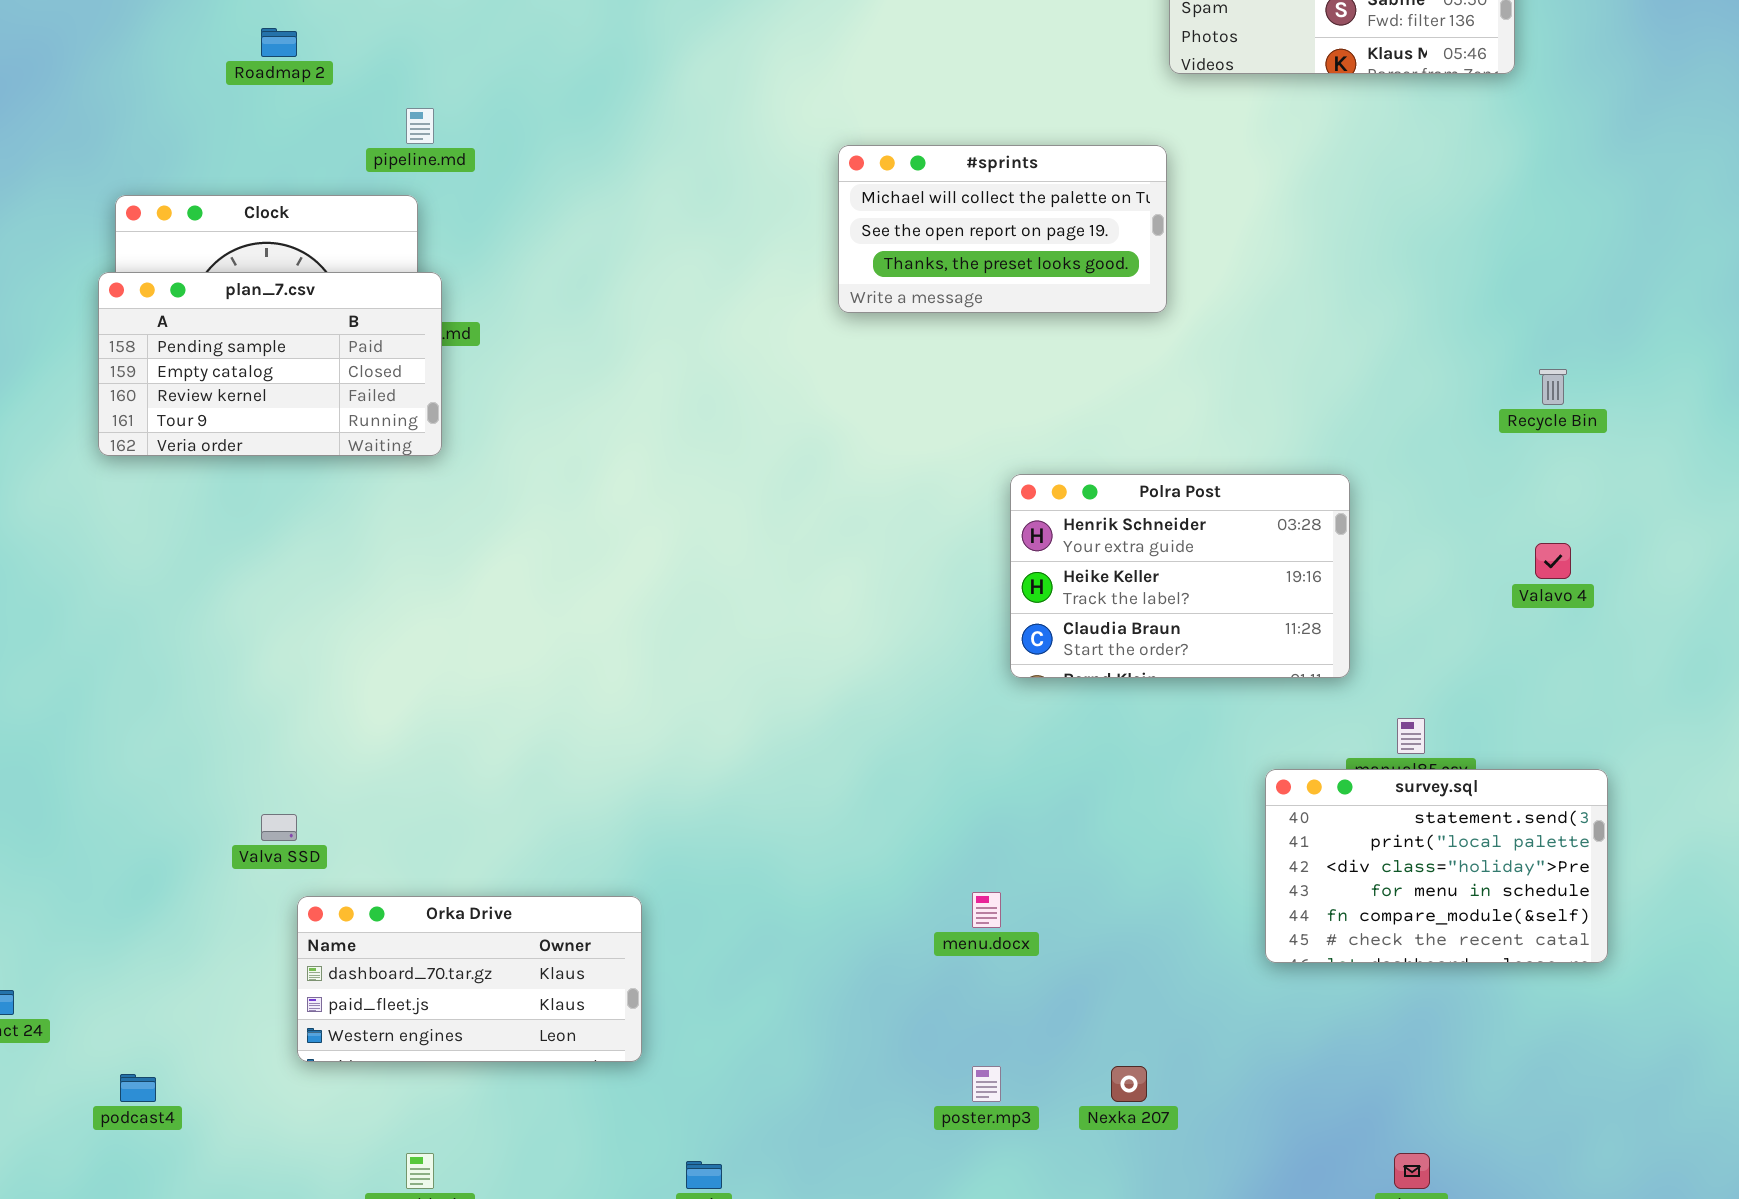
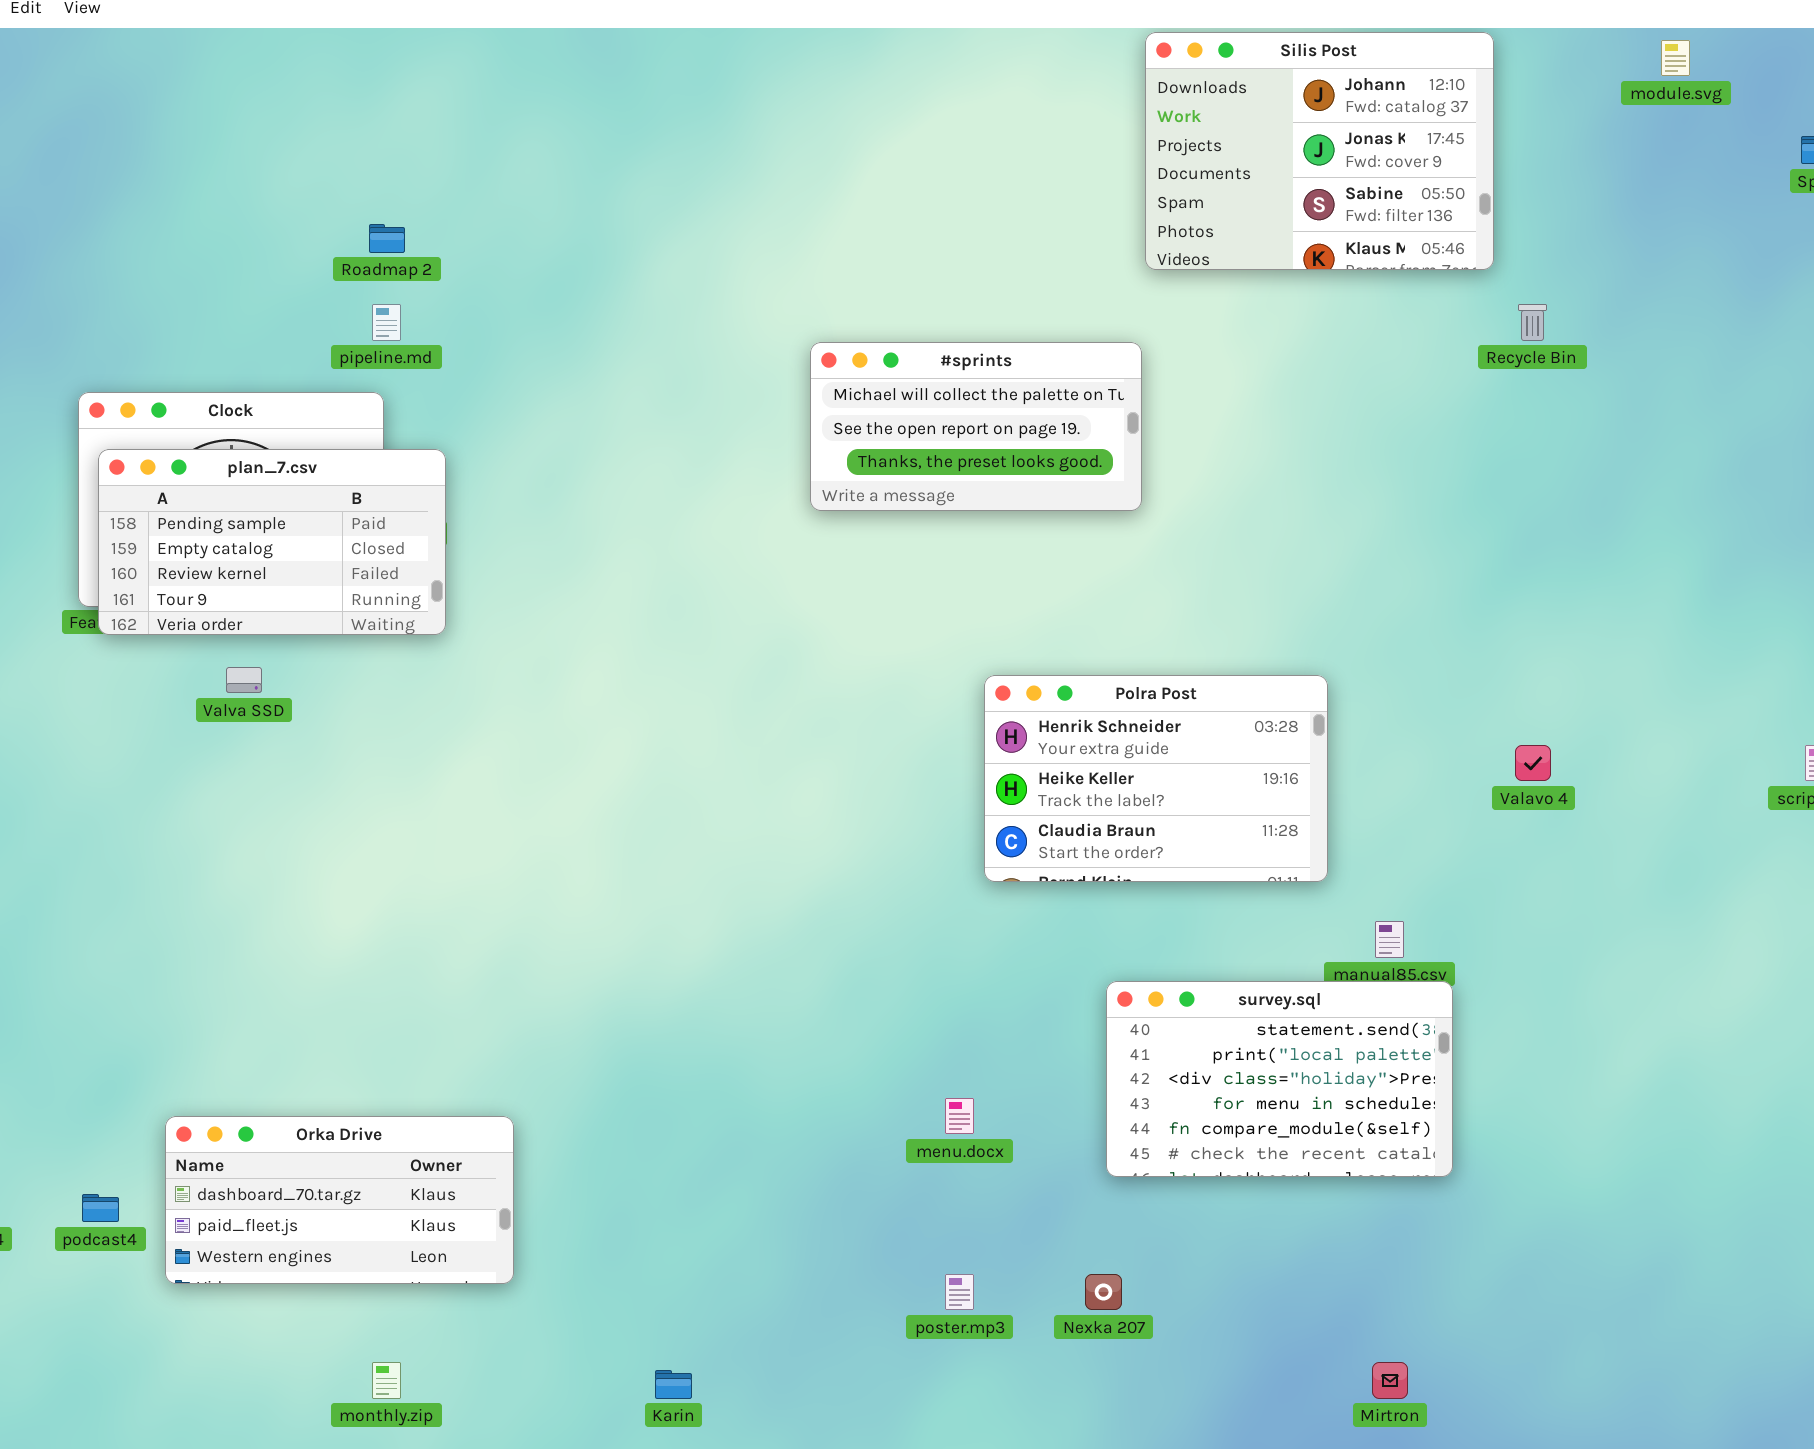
Roadmap 2: [261,28,297,57] -> [369,224,405,253], moved
plan_7.csv: [98,272,442,456] -> [98,449,446,635], moved
Recycle Bin: [1539,369,1567,405] -> [1518,304,1547,341], moved
survey.sql: [1265,769,1608,963] -> [1106,981,1453,1177], moved
Valva SSD: [261,814,297,841] -> [226,667,262,693], moved
Orka Drive: [297,896,642,1062] -> [165,1116,514,1284], moved
podcast4: [120,1074,156,1102] -> [82,1194,119,1222], moved

